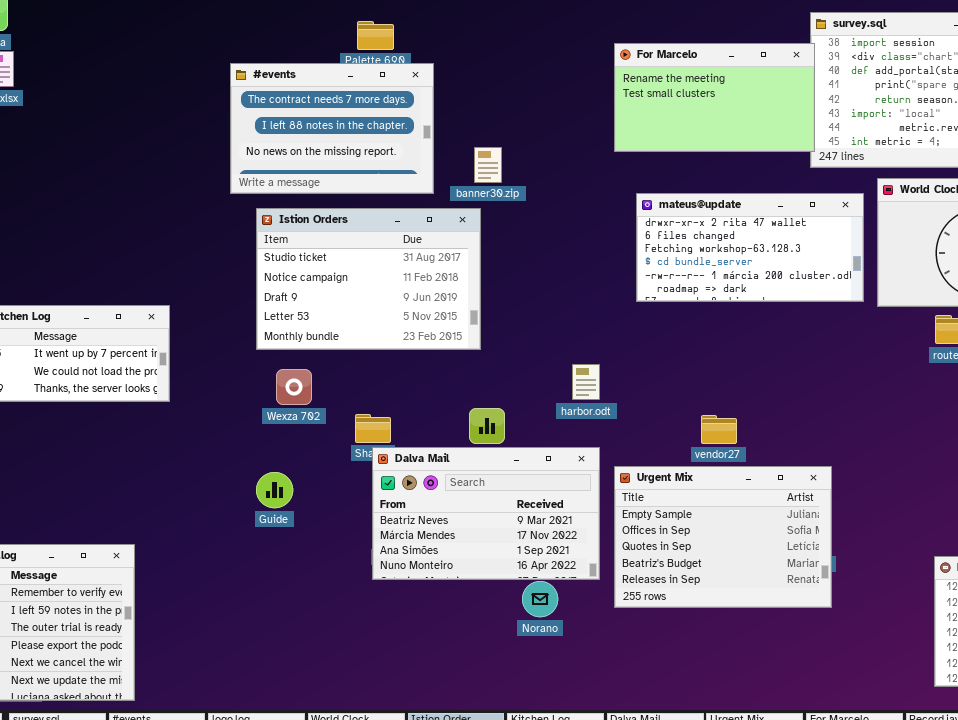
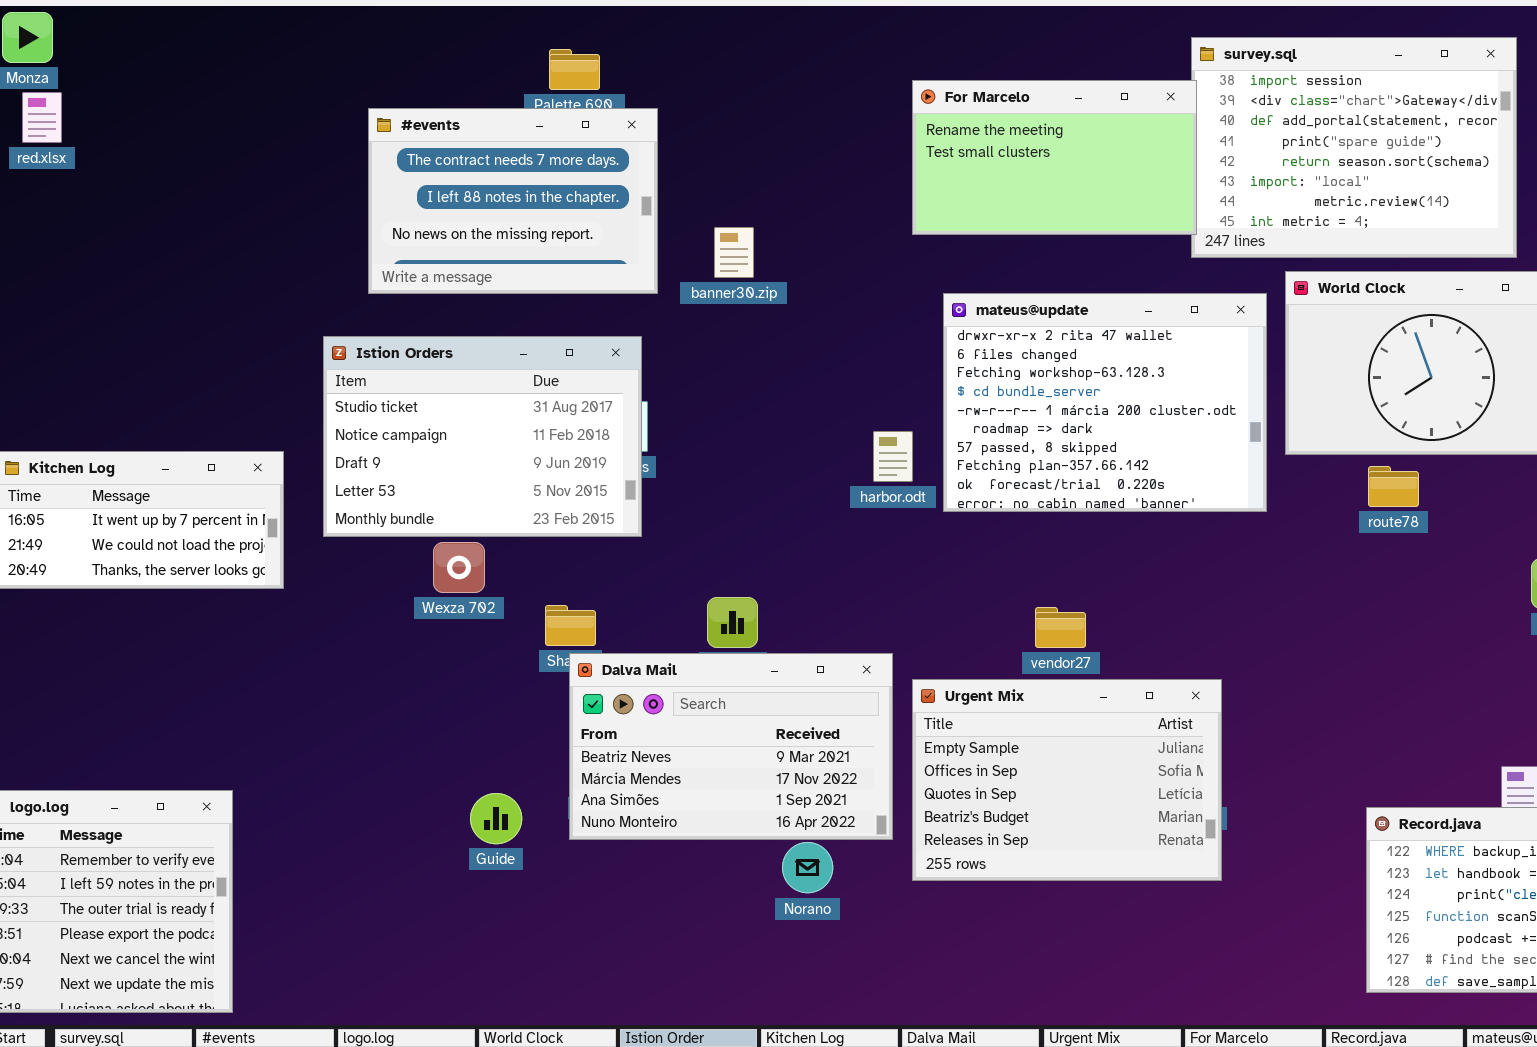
mateus@update: [636,193,864,302] -> [943,293,1267,512], resized
Istion Orders: [256,208,481,350] -> [323,336,642,537], moved
harbor.odt: [572,364,600,400] -> [873,431,913,482], moved
Guide: [256,472,293,508] -> [470,793,522,844], moved

